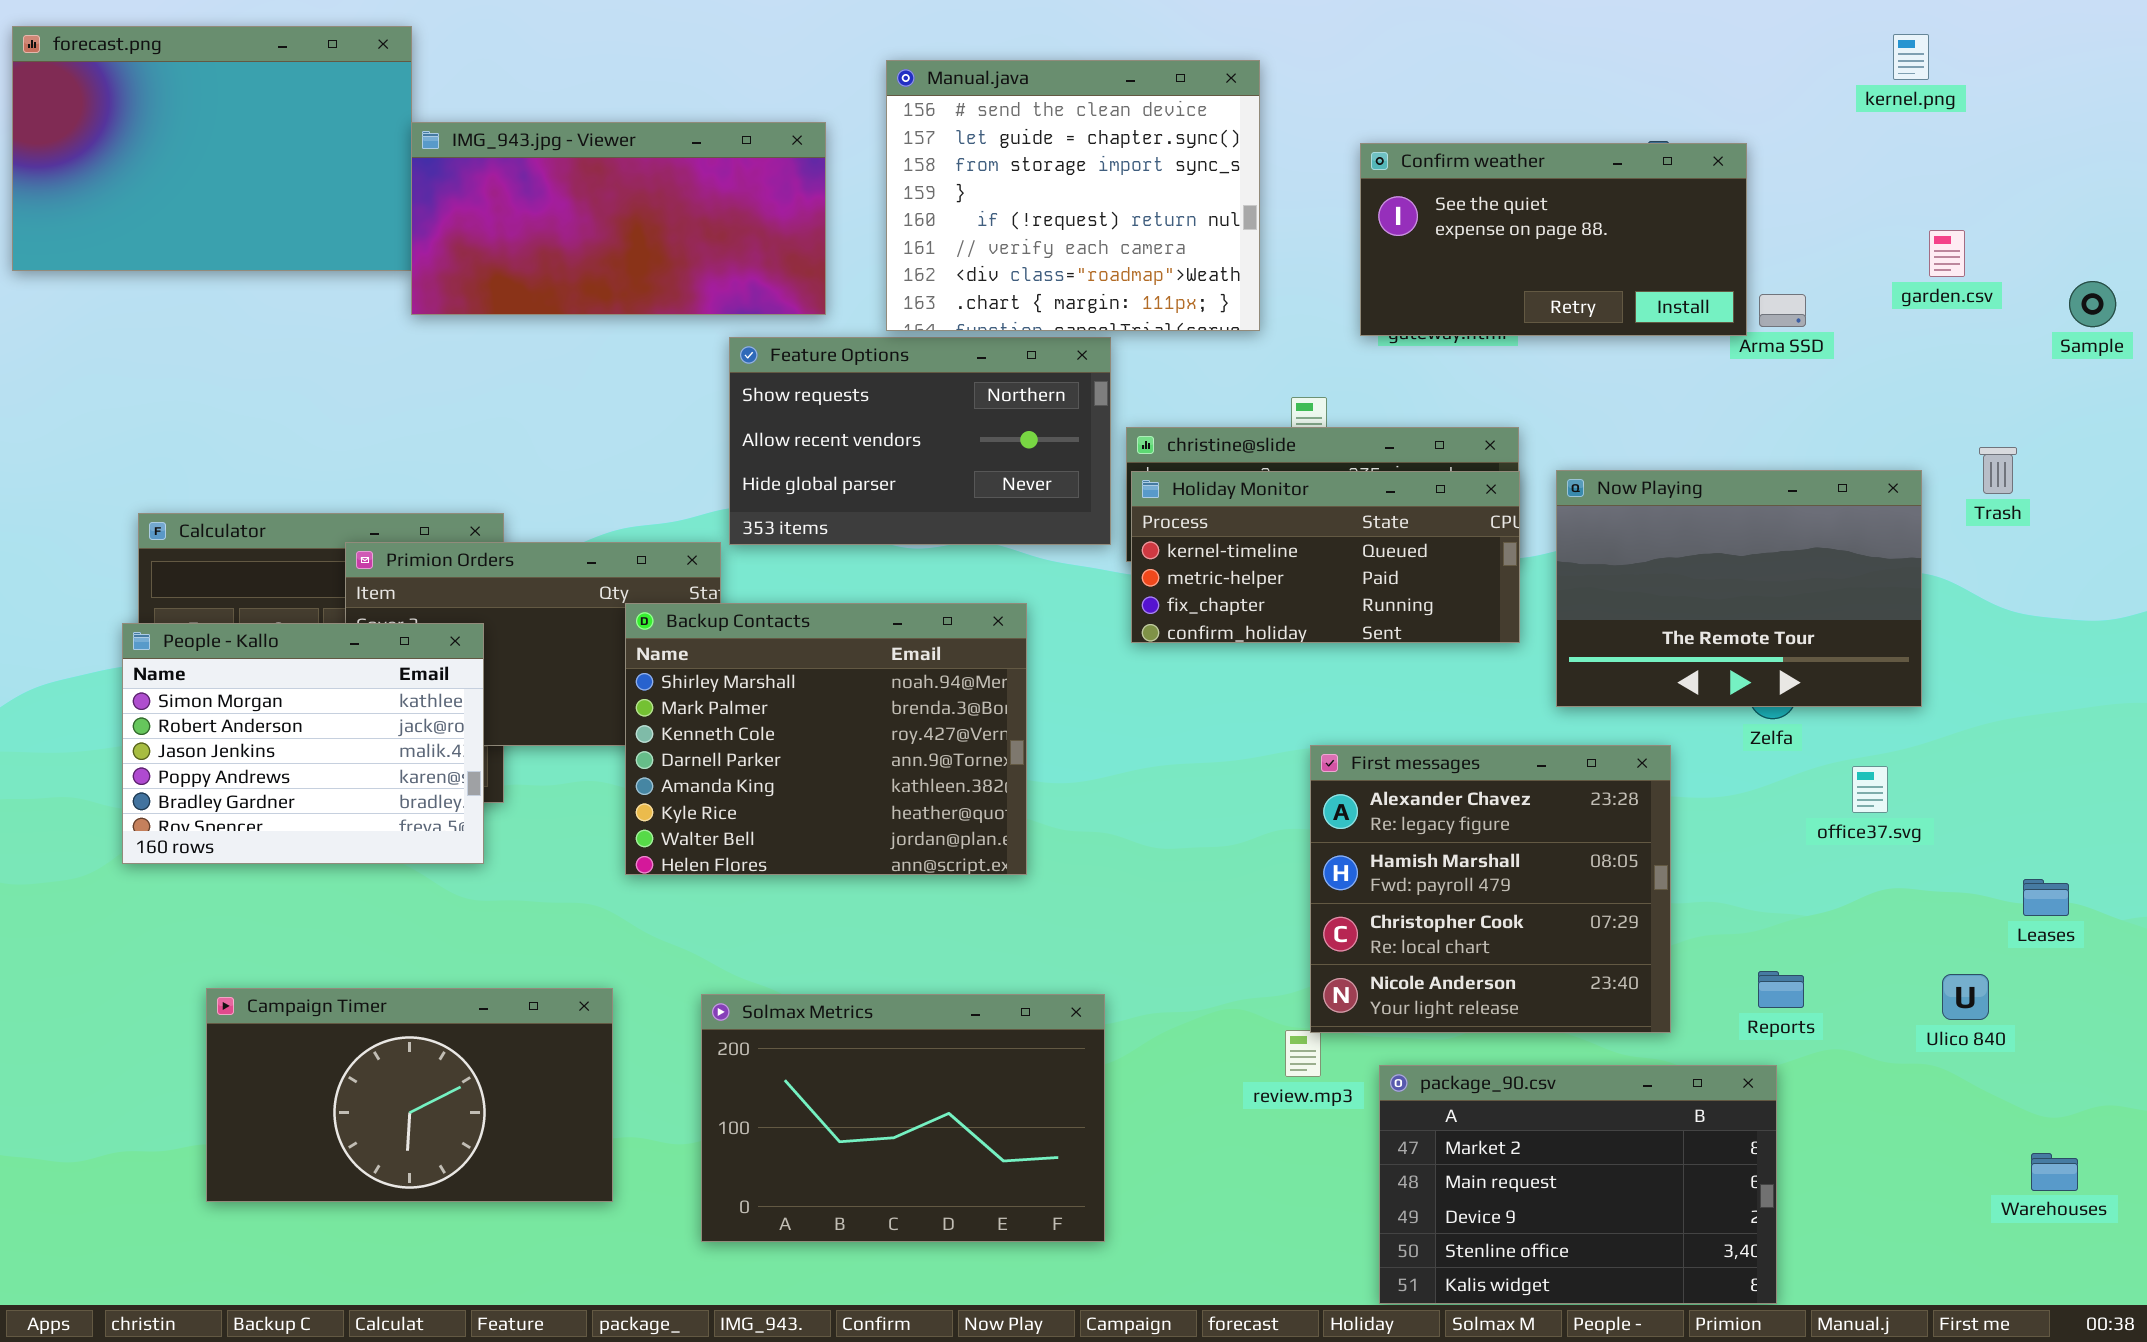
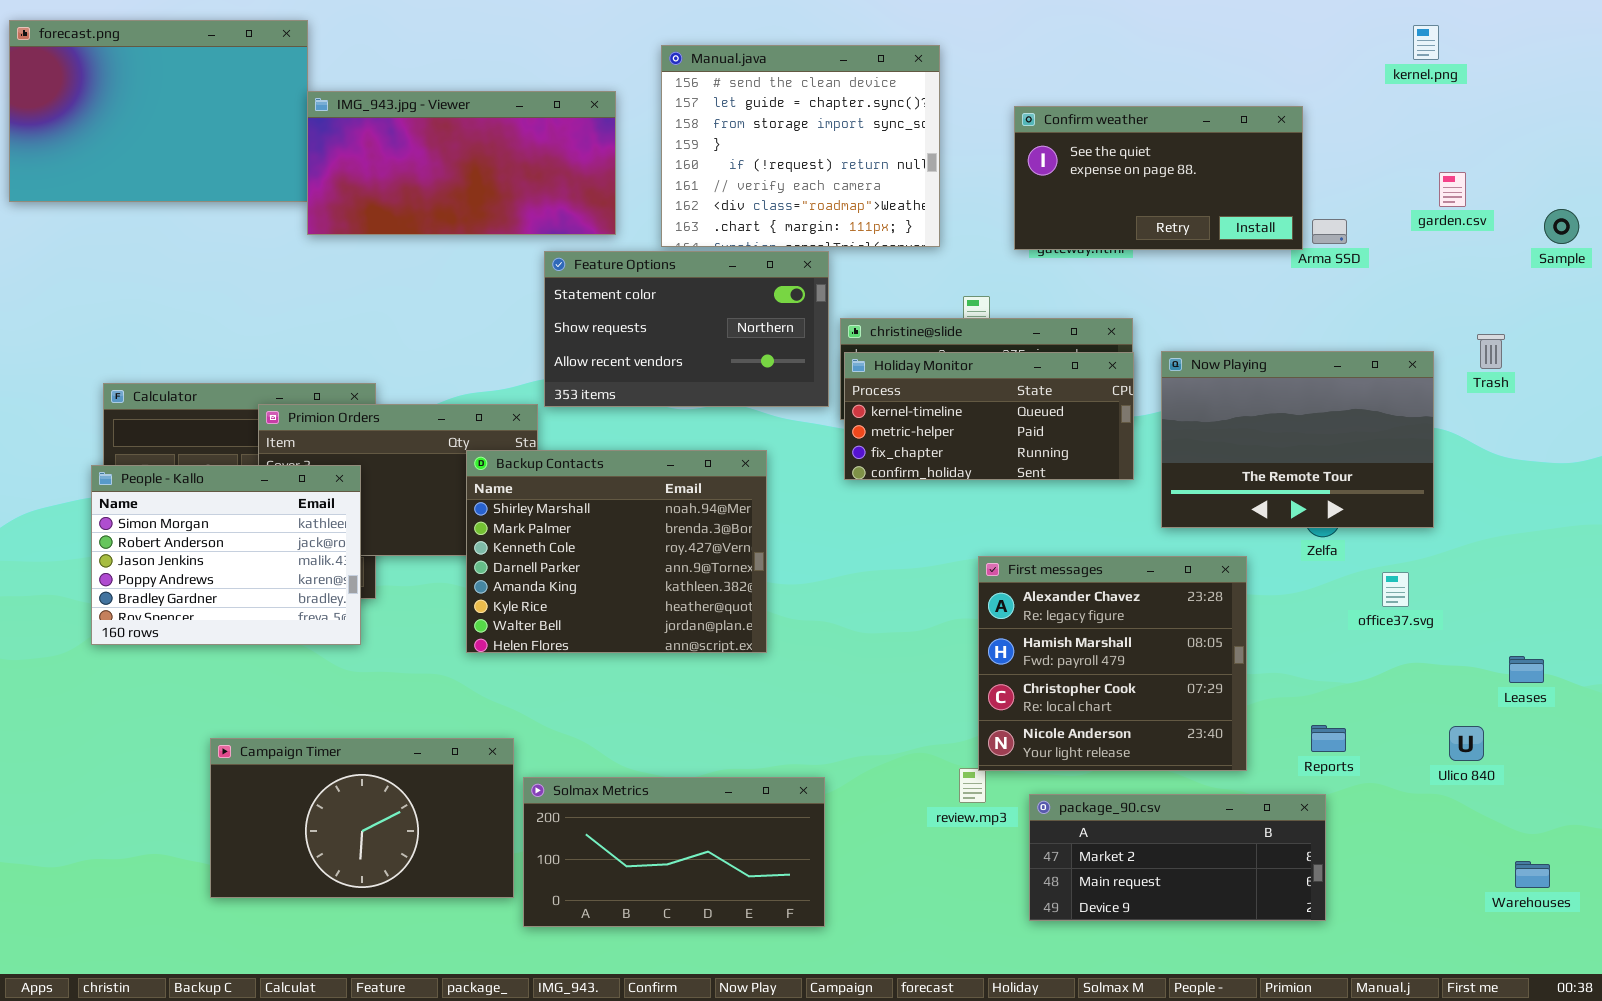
Feature Options: [729,337,1111,545] -> [544,251,829,407], scrolled up 1 row
Campaign Timer: [206,988,613,1202] -> [210,738,514,898], moved
Solmax Metrics: [701,994,1105,1242] -> [523,777,825,927], resized
package_90.csv: [1379,1065,1777,1304] -> [1029,794,1326,921], resized

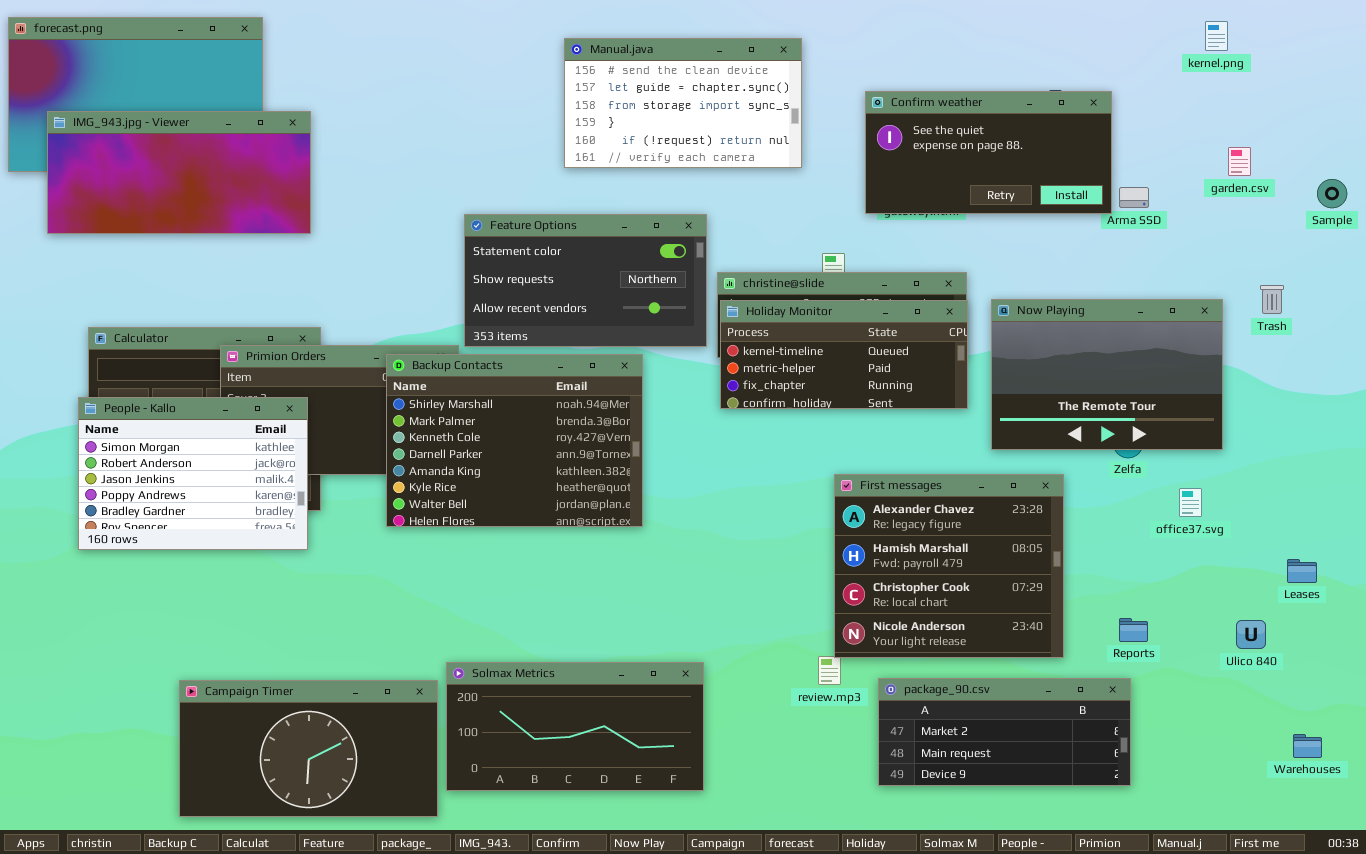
Manual.java: [661,45,940,247] -> [564,38,802,168], resized
IMG_943.jpg - Viewer: [307,91,616,235] -> [47,111,311,234], moved
Backup Contacts: [466,450,767,653] -> [386,354,643,527], moved
Campaign Timer: [210,738,514,898] -> [179,680,438,817], moved

